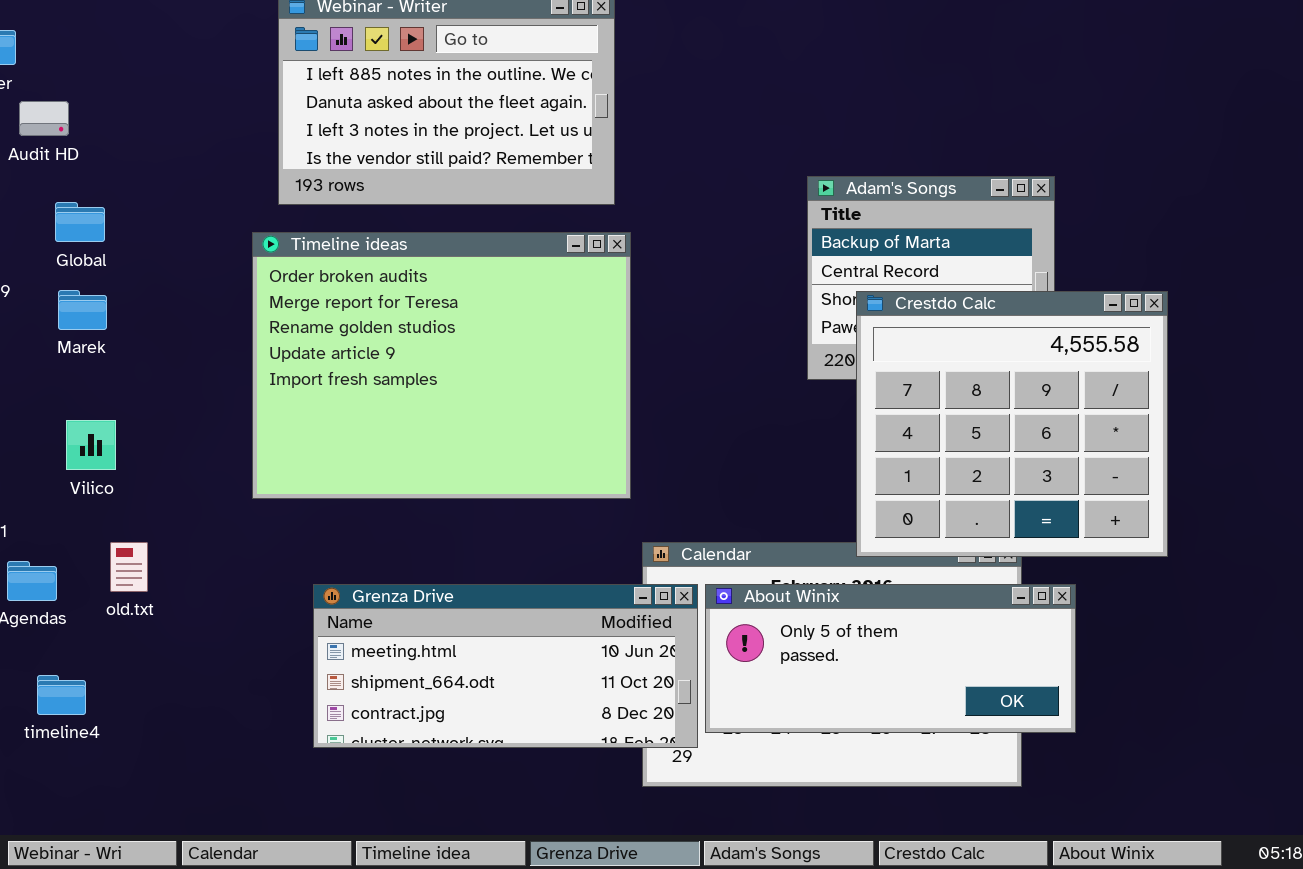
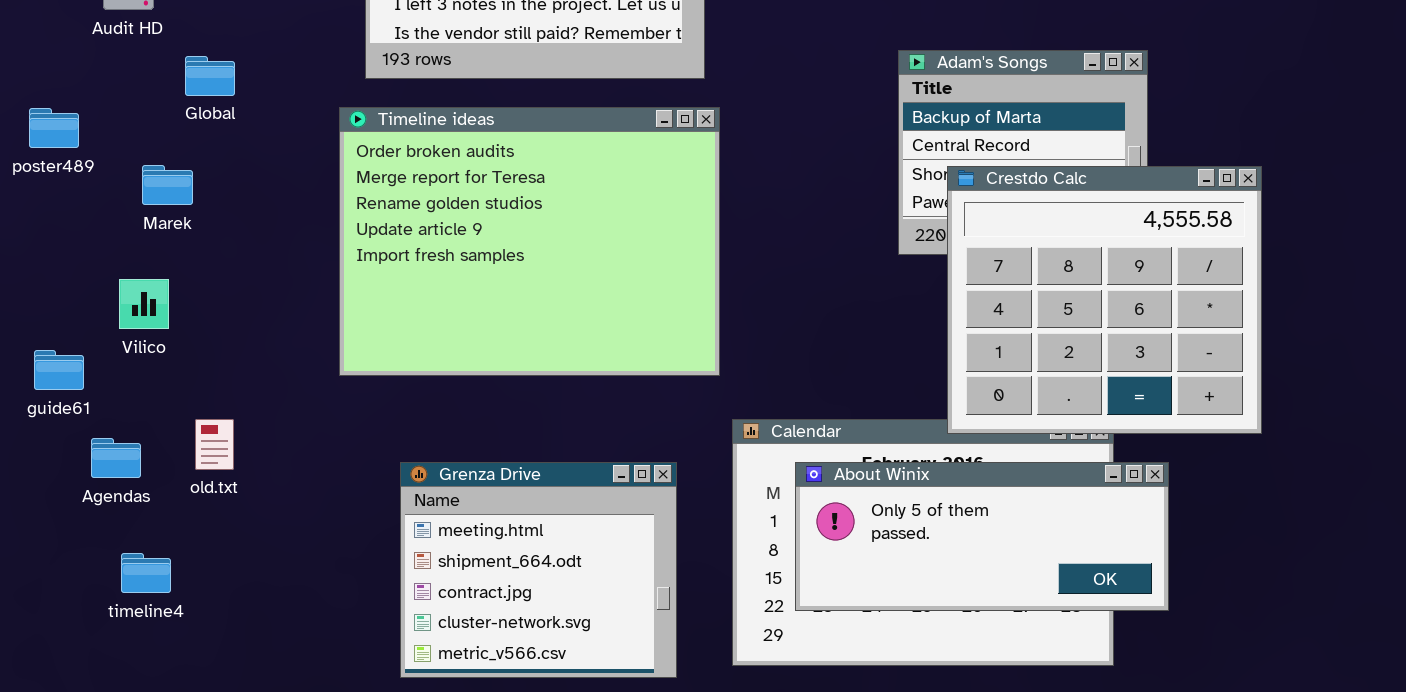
Global: [55,202,105,242] -> [185,56,235,96], moved
Vilico: [66,420,116,470] -> [119,279,169,329], moved
Grenza Drive: [313,584,698,748] -> [400,462,677,678], resized

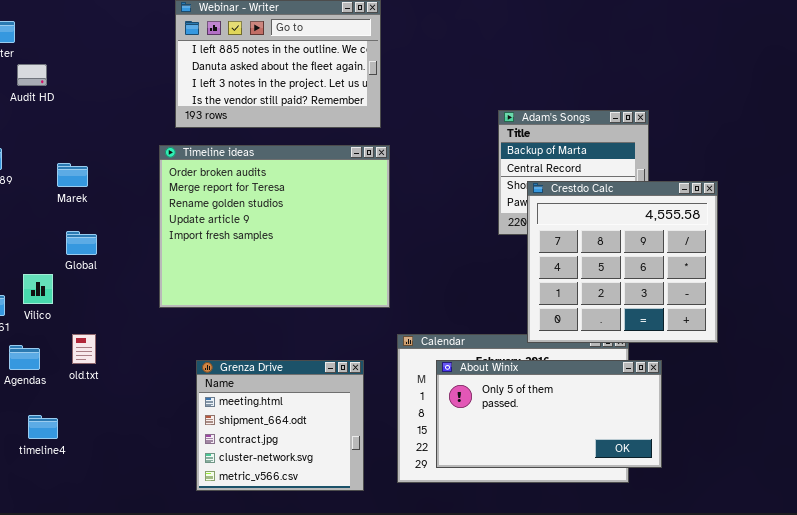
Global: [185,56,235,96] -> [66,231,97,255], moved
Marek: [142,165,193,205] -> [57,163,88,187], moved
Vilico: [119,279,169,329] -> [23,274,53,304], moved
About Winix: [795,462,1169,611] -> [436,360,662,468], resized

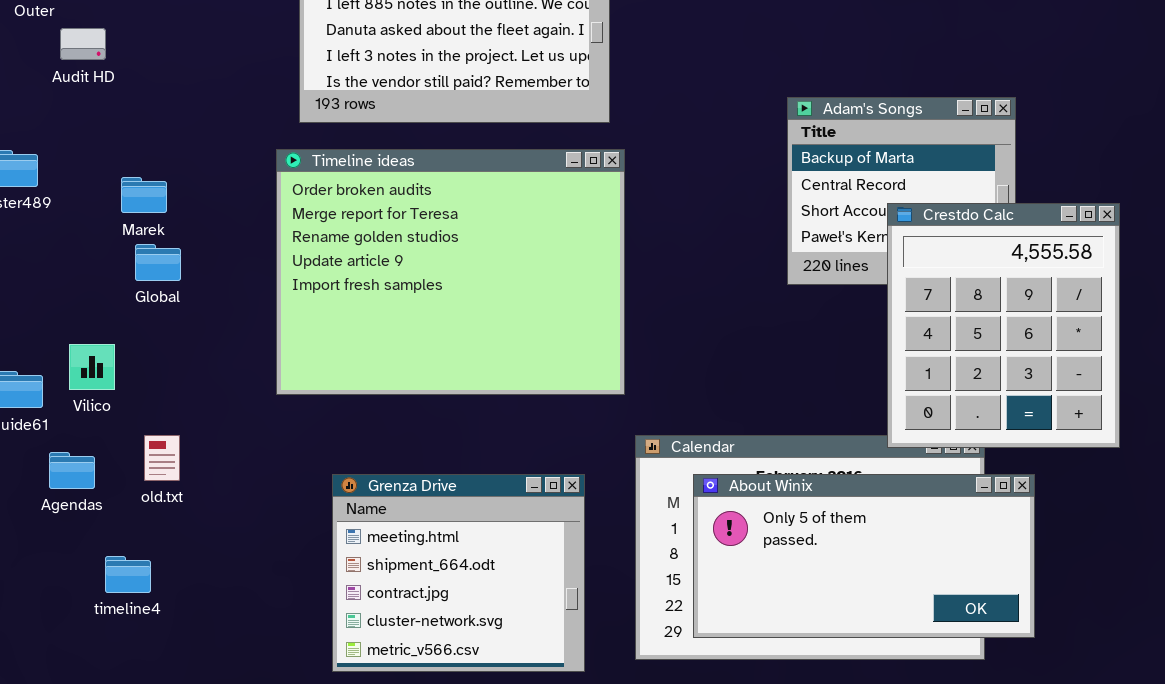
Crestdo Calc: [527,181,718,343] -> [887,203,1120,448], resized
Global: [66,231,97,255] -> [135,244,181,281], moved
timeline4: [28,415,58,439] -> [105,556,151,593], moved

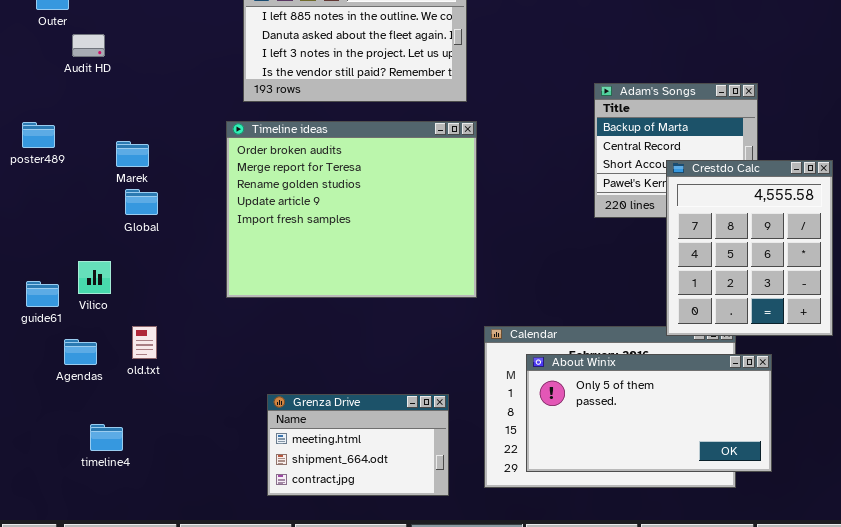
Grenza Drive: [332,474,585,672] -> [267,394,449,496], resized
timeline4: [105,556,151,593] -> [90,424,123,451], moved

